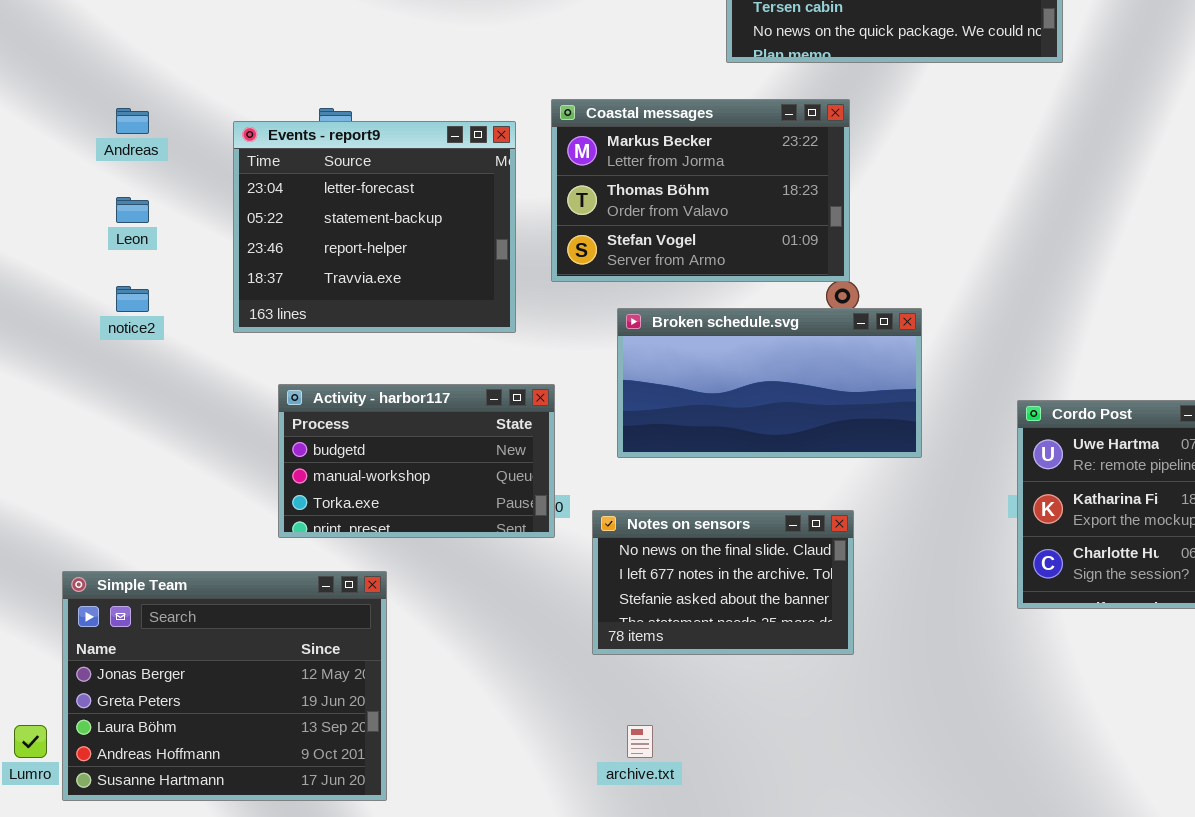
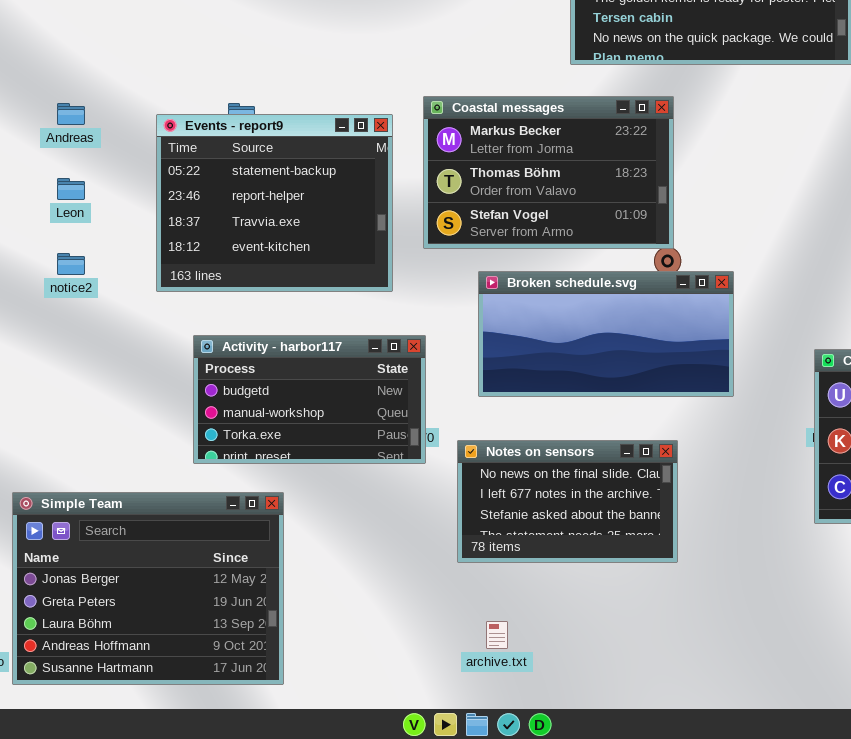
Events - report9: [233,121,516,333] -> [156,114,393,292], scrolled down 1 row

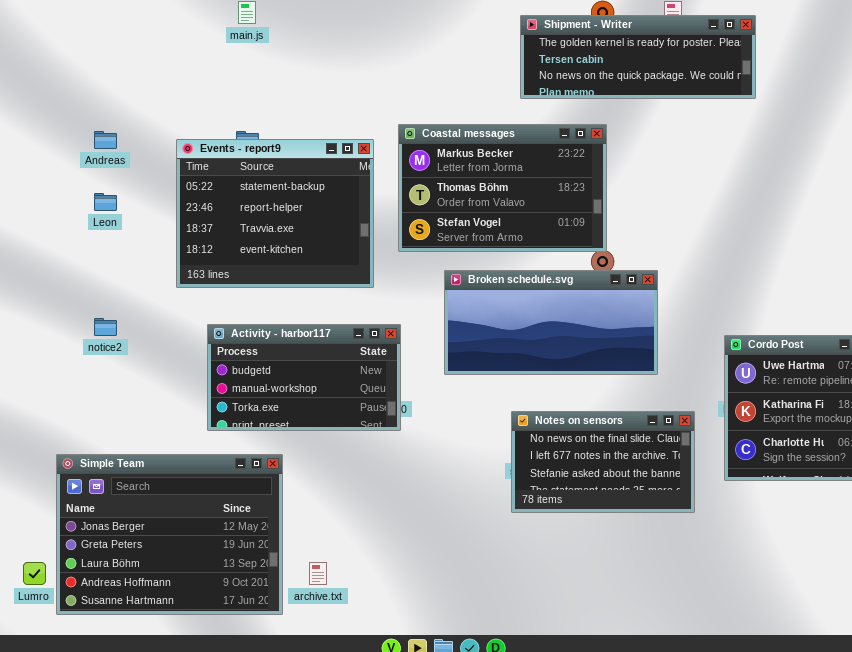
notice2: [57,253,85,275] -> [94,318,117,336], moved
Notes on sensors: [457,440,678,563] -> [511,411,695,513], moved
archive.txt: [486,621,508,649] -> [309,562,327,585], moved

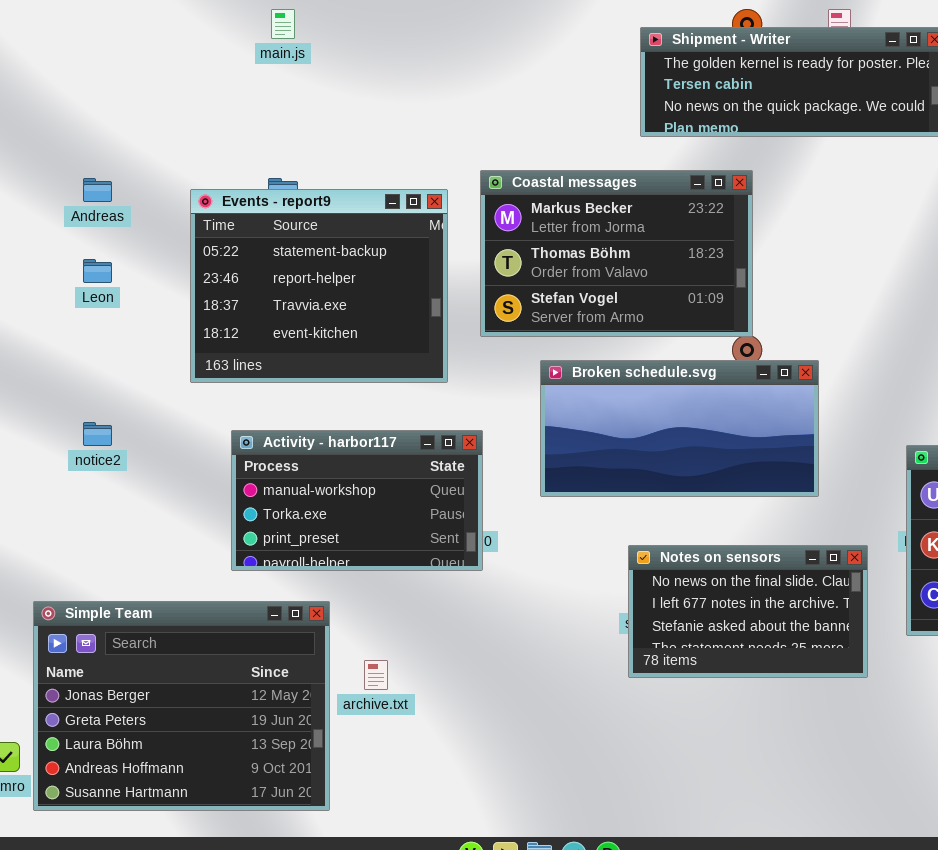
Activity - harbor117: [207,324,401,431] -> [231,430,483,571], scrolled down 1 row
archive.txt: [309,562,327,585] -> [364,660,388,690], moved

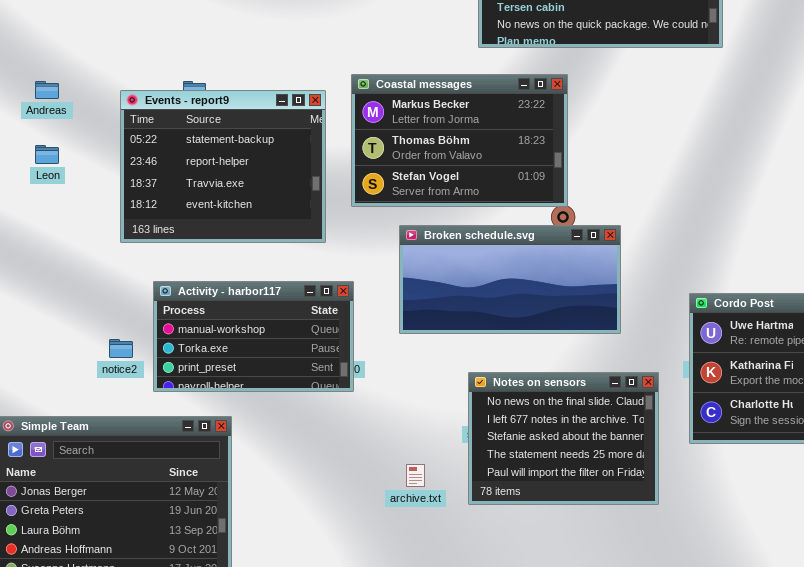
notice2: [83,422,112,446] -> [109,339,133,358], moved
Notes on sensors: [628,545,868,678] -> [468,372,659,505], resized
archive.txt: [364,660,388,690] -> [406,464,425,487], moved

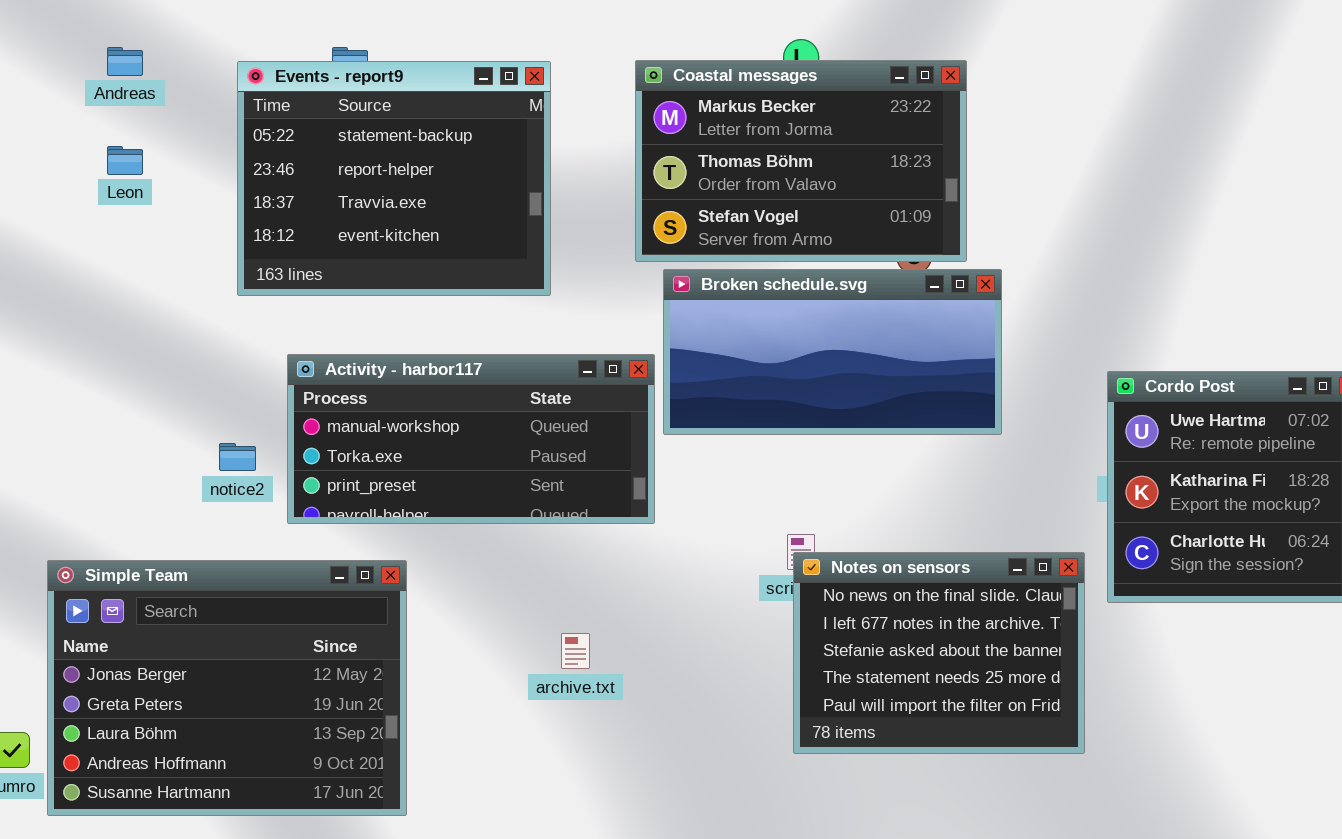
Coastal messages: [351,74,568,207] -> [635,60,967,262], moved
Activity - harbor117: [153,281,354,392] -> [287,354,655,524], resized
Notes on sensors: [468,372,659,505] -> [793,552,1085,754], moved
archive.txt: [406,464,425,487] -> [561,633,590,669], moved

